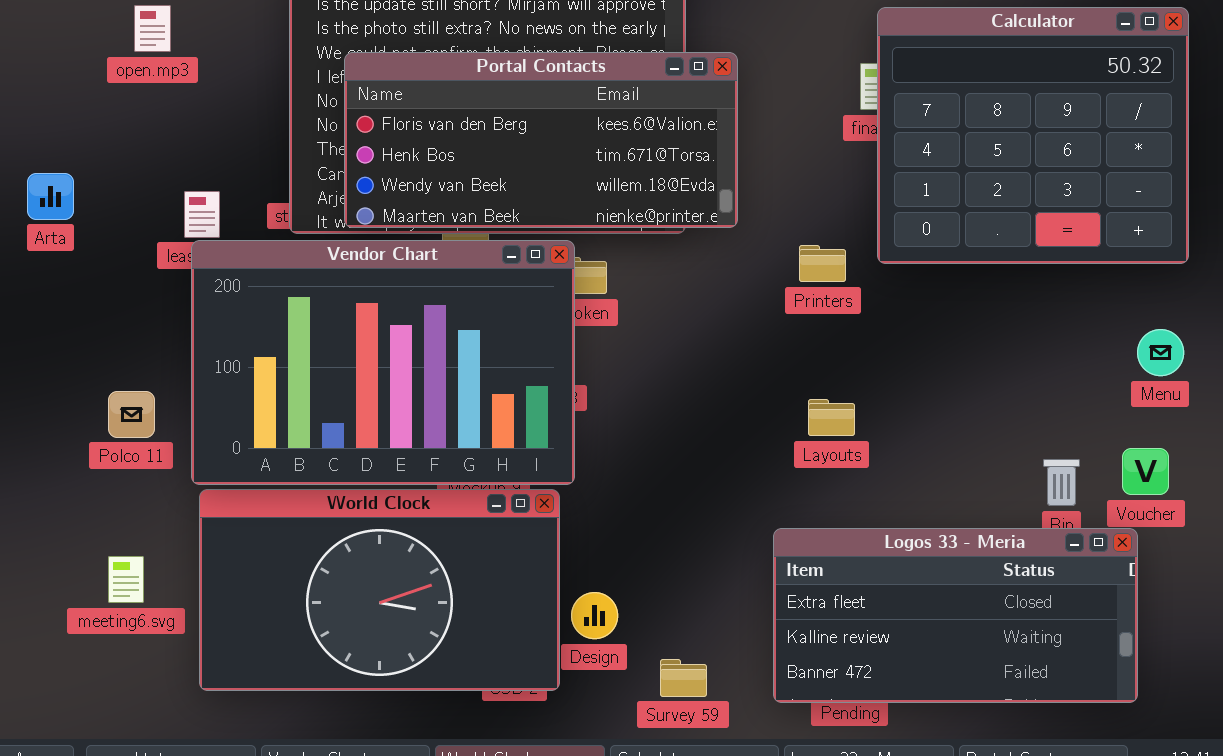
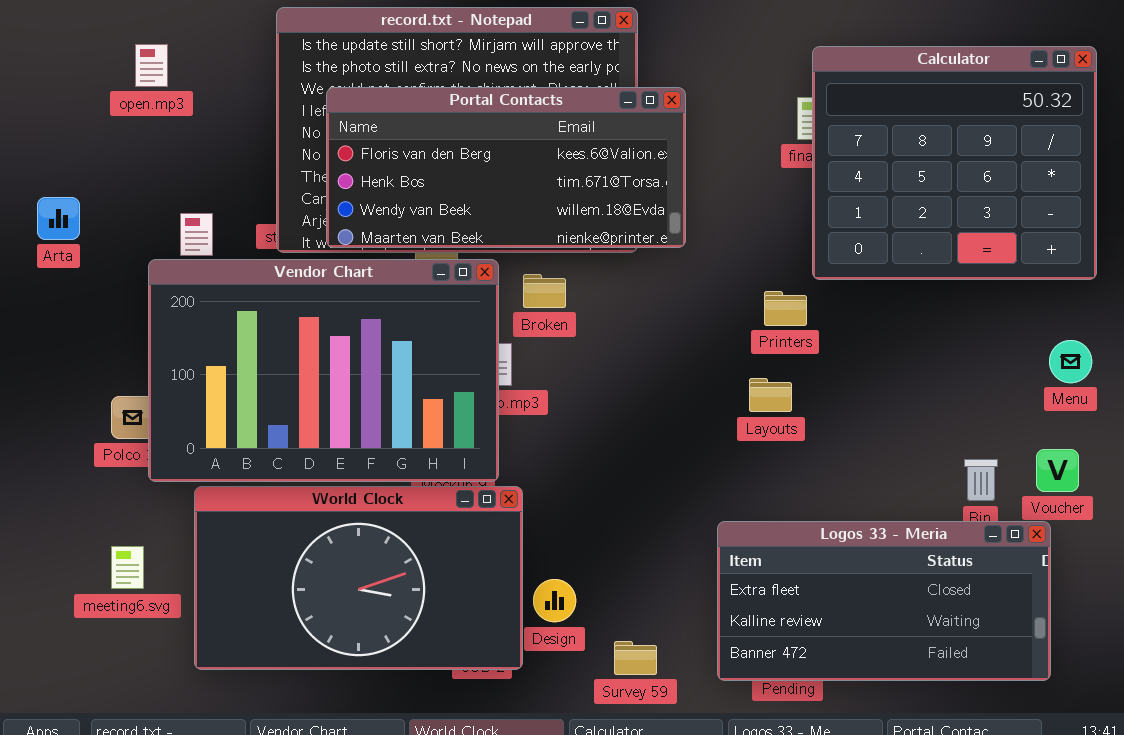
Vendor Chart: [191,240,575,485] -> [148,259,499,482], moved
Printers: [799,245,846,282] -> [764,291,807,326], moved
Layouts: [808,399,855,436] -> [749,378,792,412], moved

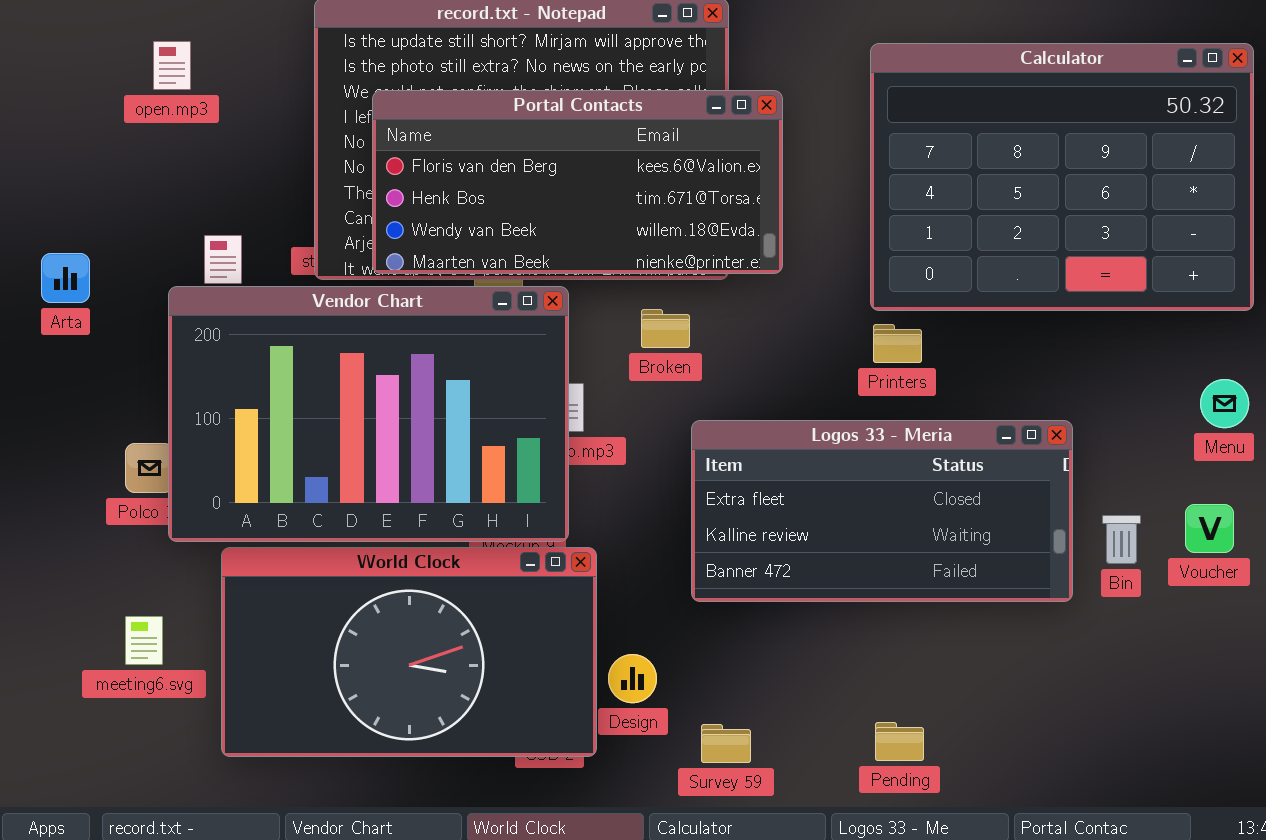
Calculator: [812,46,1097,280] -> [870,43,1254,311], resized
Arta: [37,197,80,240] -> [41,253,90,303], moved
Broken: [523,274,566,308] -> [641,309,690,348], moved
Logos 33 - Meria: [717,521,1051,681] -> [691,420,1073,602], moved

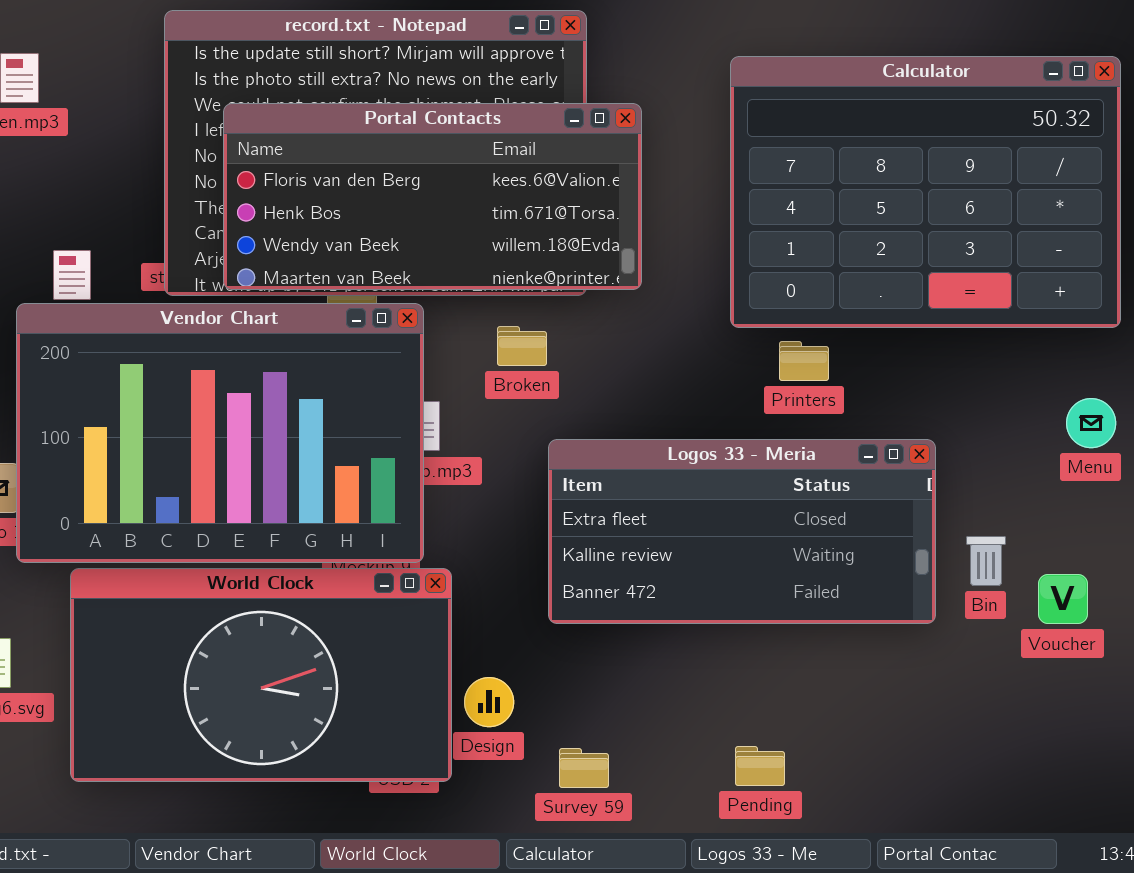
Printers: [873,324,922,363] -> [779,341,829,381], moved
Voucher: [1185,504,1234,553] -> [1038,574,1088,624], moved

